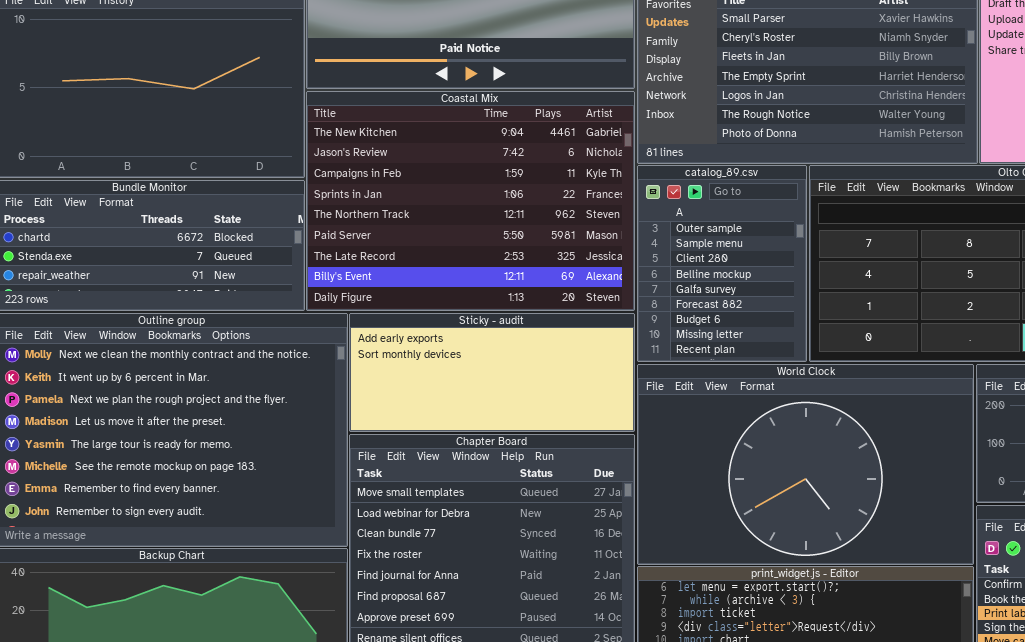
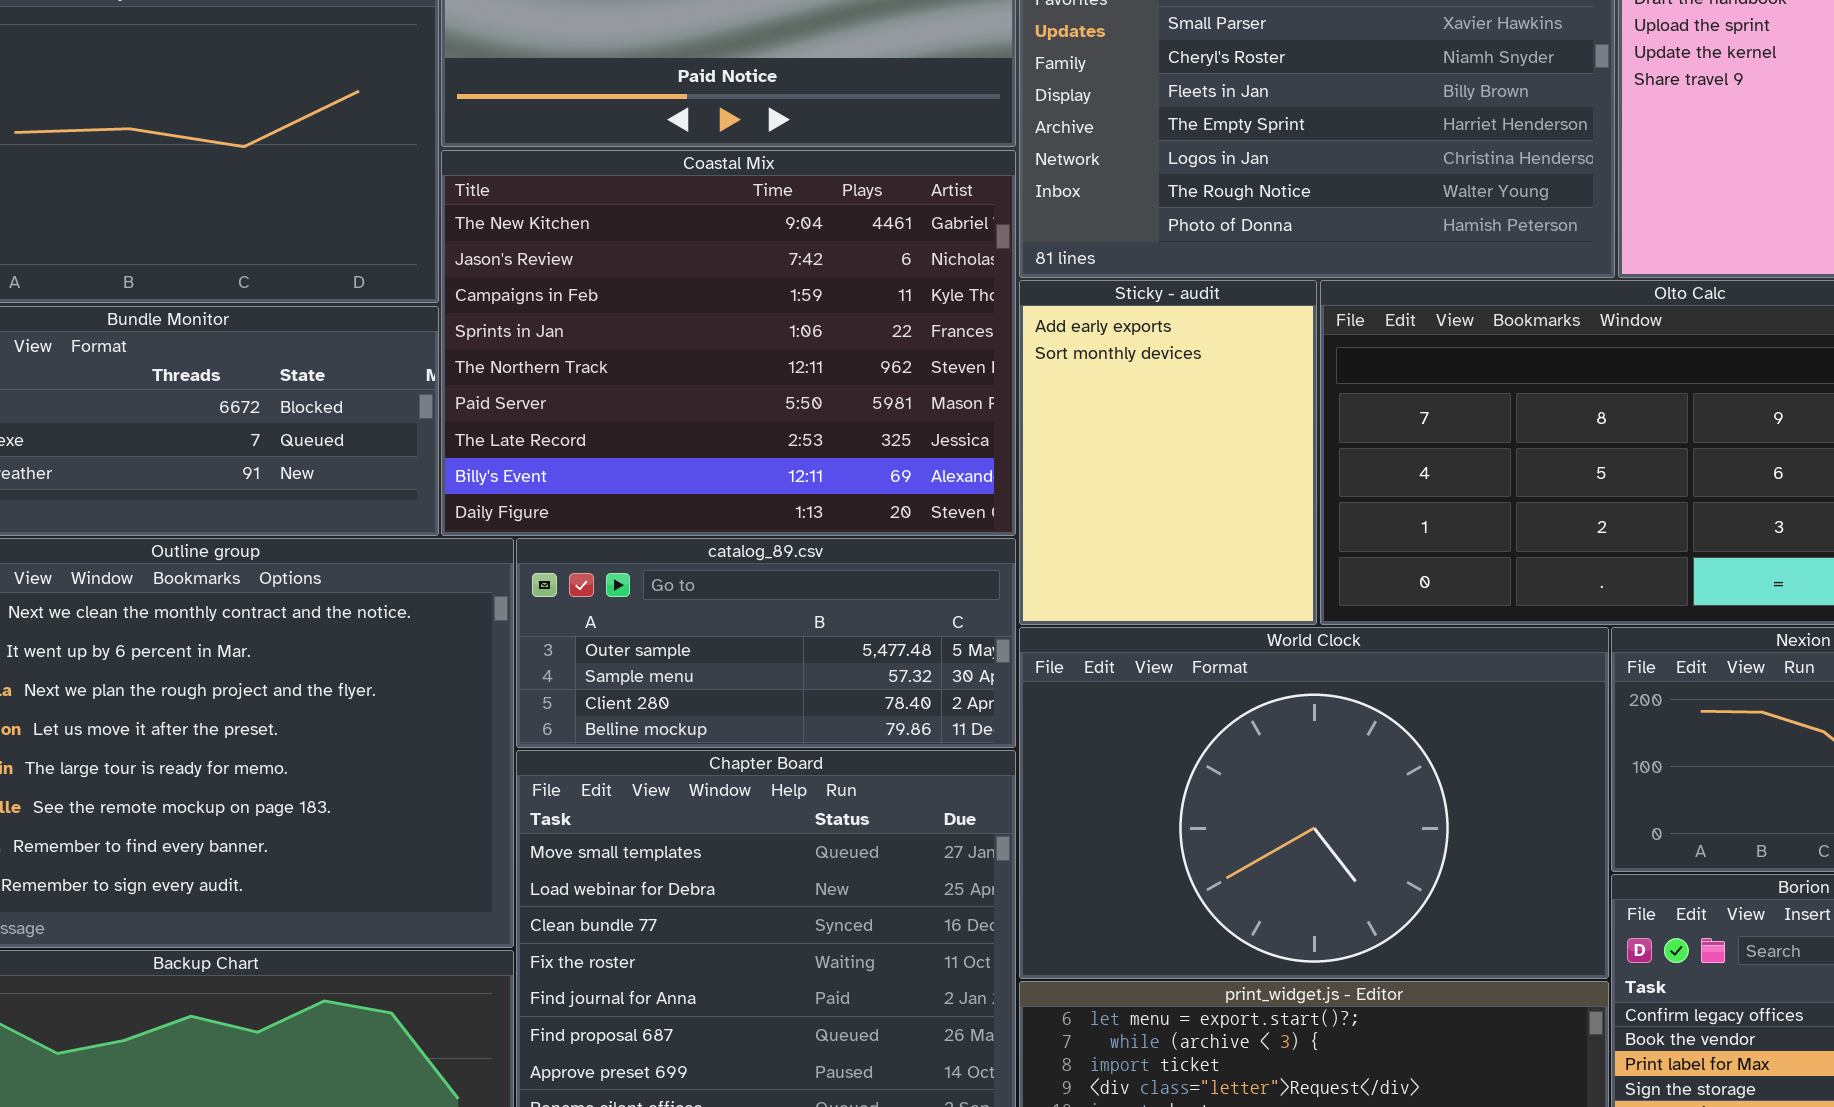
catalog_89.csv: [637,165,807,362] -> [516,538,1016,748], moved, resized
Sticky - audit: [349,313,635,432] -> [1019,280,1317,625], moved, resized

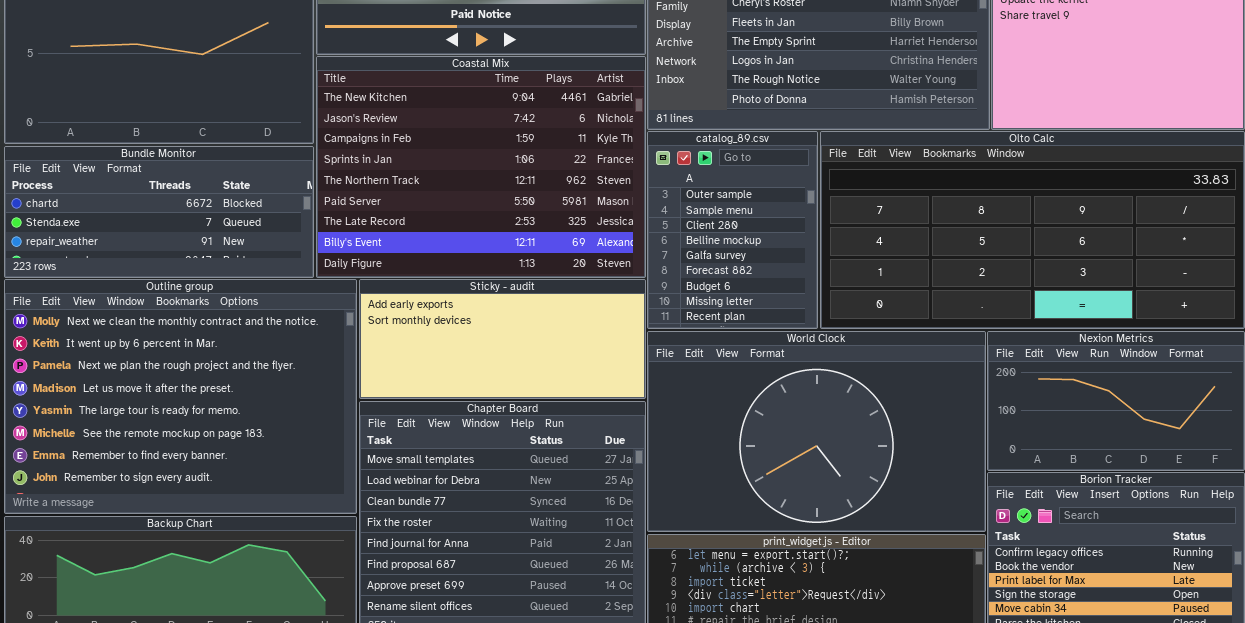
Sticky - audit: [1019,280,1317,625] -> [359,279,646,399], moved, resized
catalog_89.csv: [516,538,1016,748] -> [647,131,818,329], moved, resized

